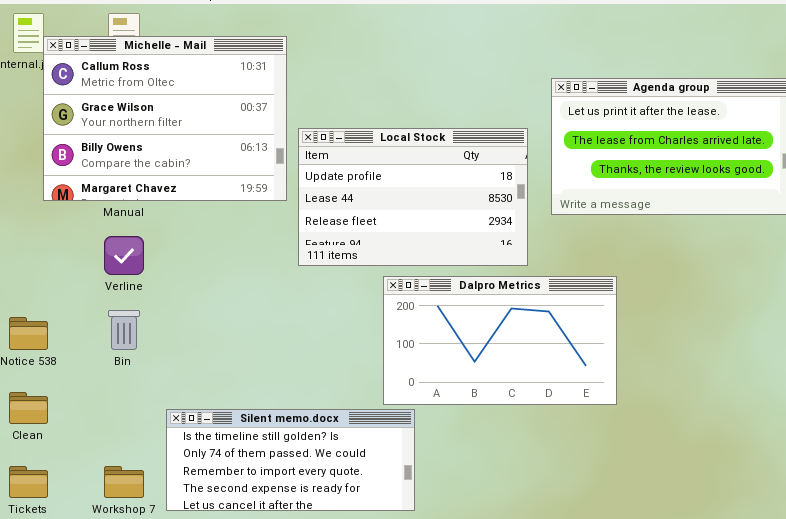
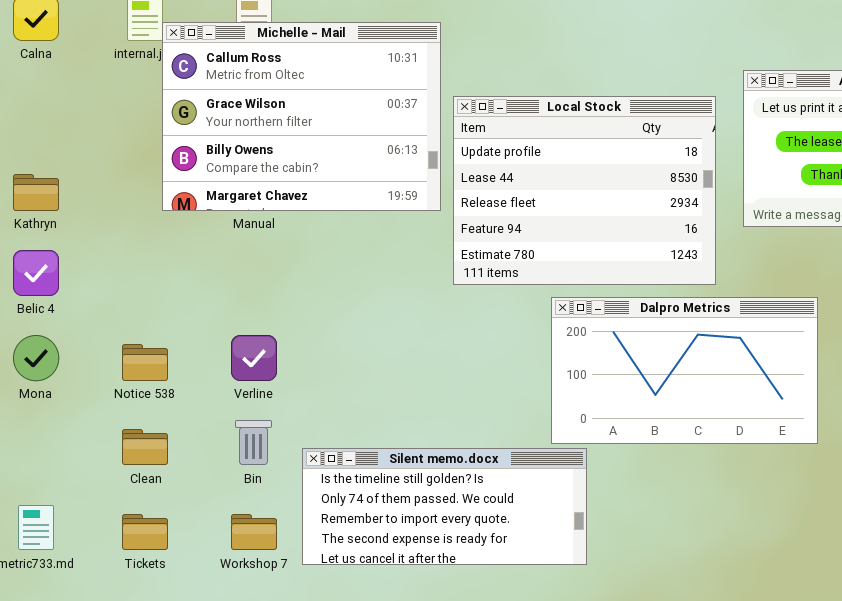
Local Stock: [298,128,528,266] -> [453,96,716,285], resized
Verline: [104,236,144,275] -> [231,335,277,381], moved
Bin: [108,310,140,350] -> [235,420,272,465], moved

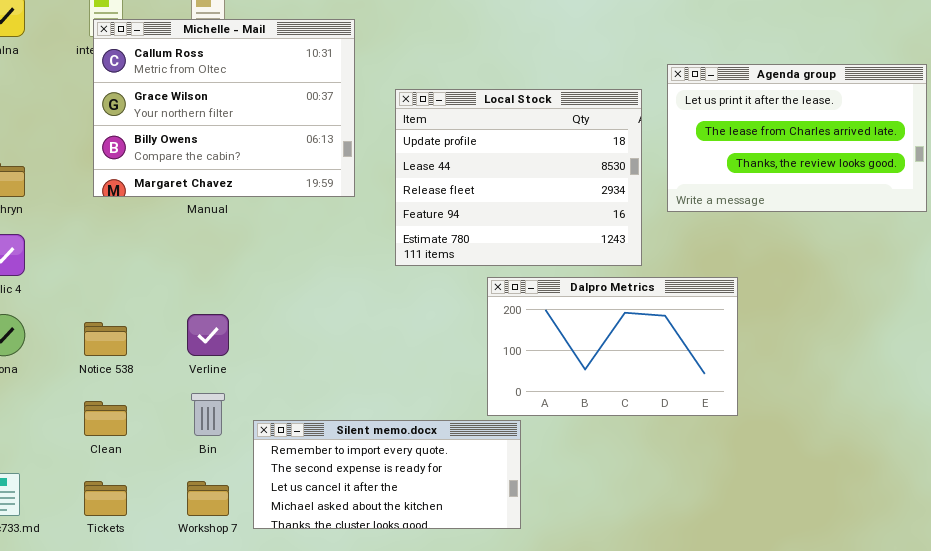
Michelle - Mail: [162,22,441,211] -> [93,19,355,197], moved
Silent memo.docx: [302,448,587,565] -> [253,420,521,529], scrolled down 2 rows

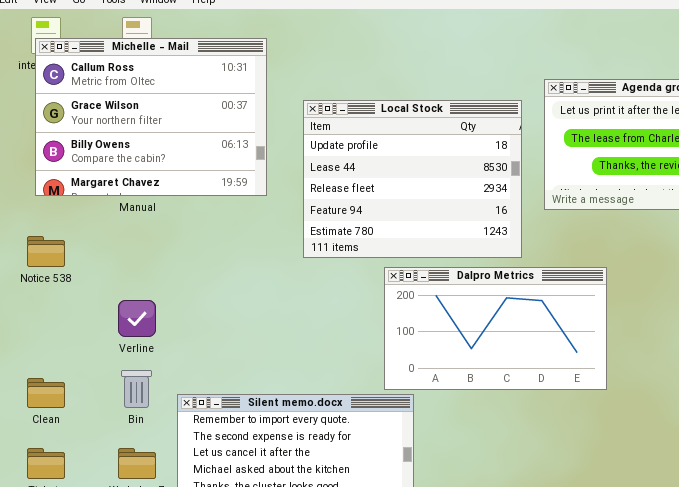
Notice 538: [84,322,127,356] -> [27,236,65,267], moved

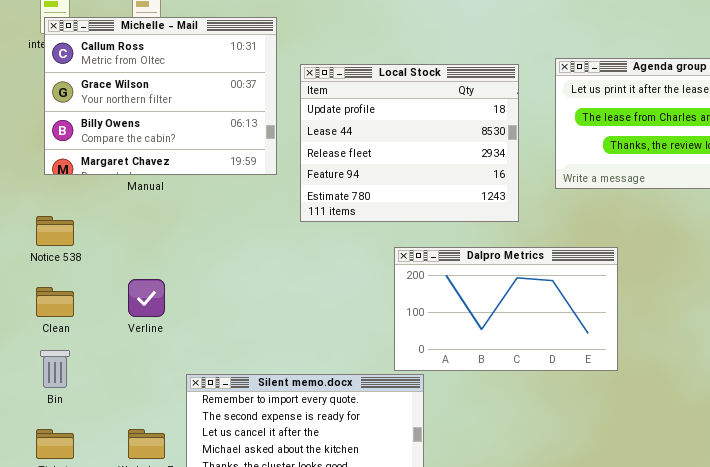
Local Stock: [303,100,522,258] -> [300,64,519,222], moved
Bin: [121,370,152,408] -> [40,350,70,388], moved
Clean: [27,378,65,408] -> [36,287,74,317], moved

